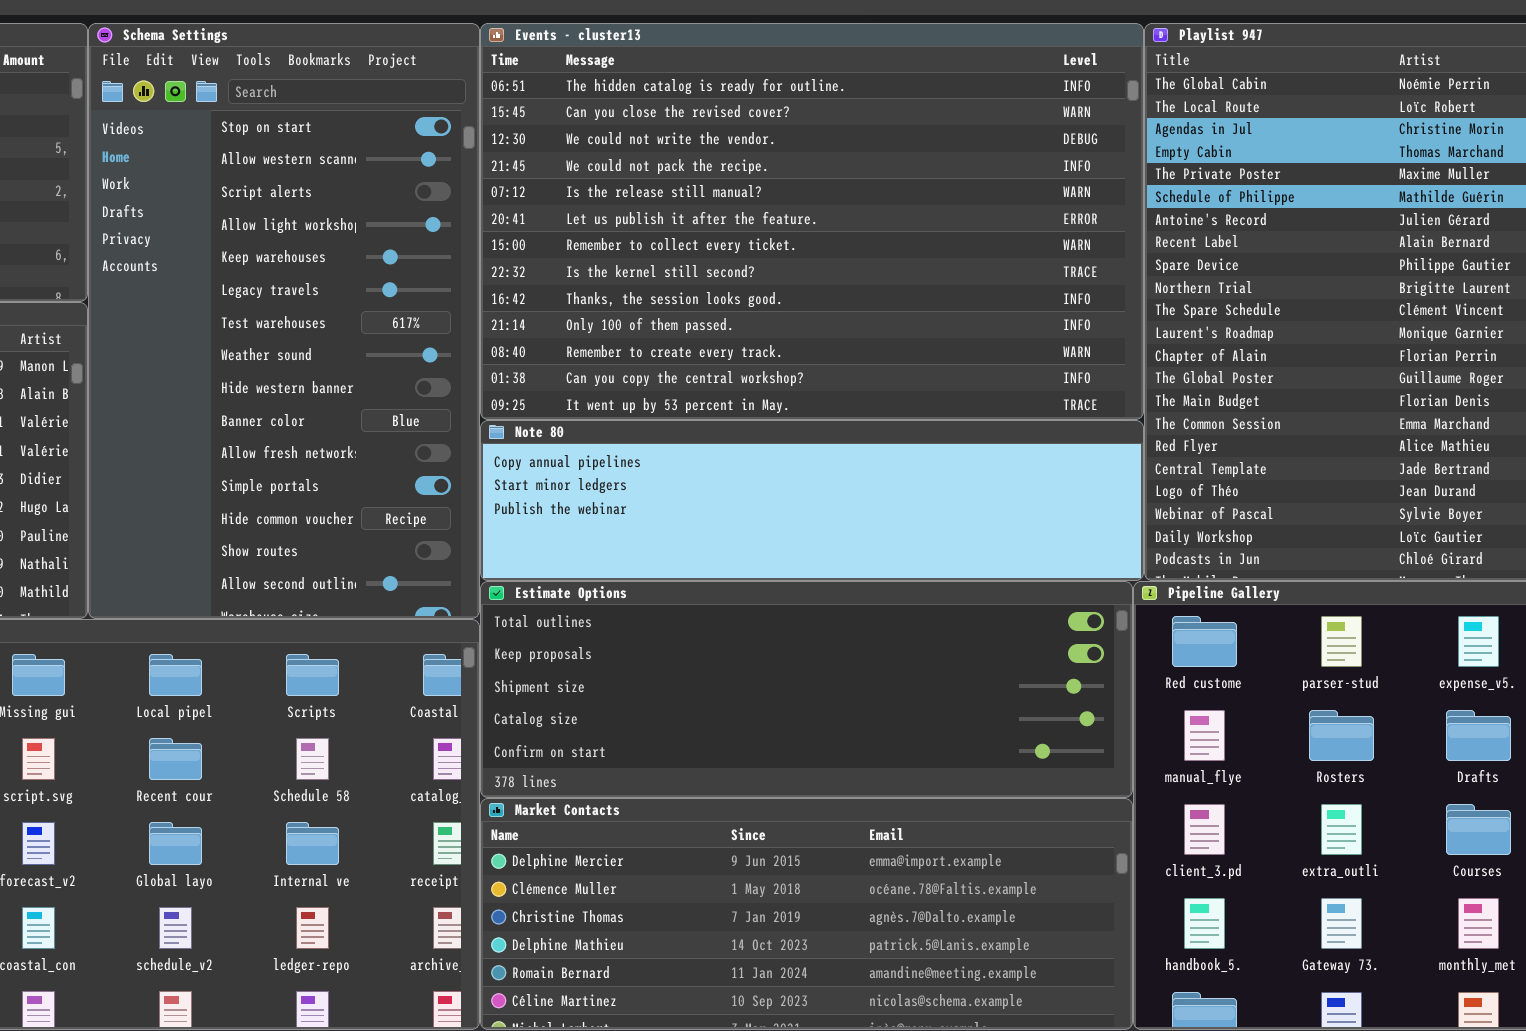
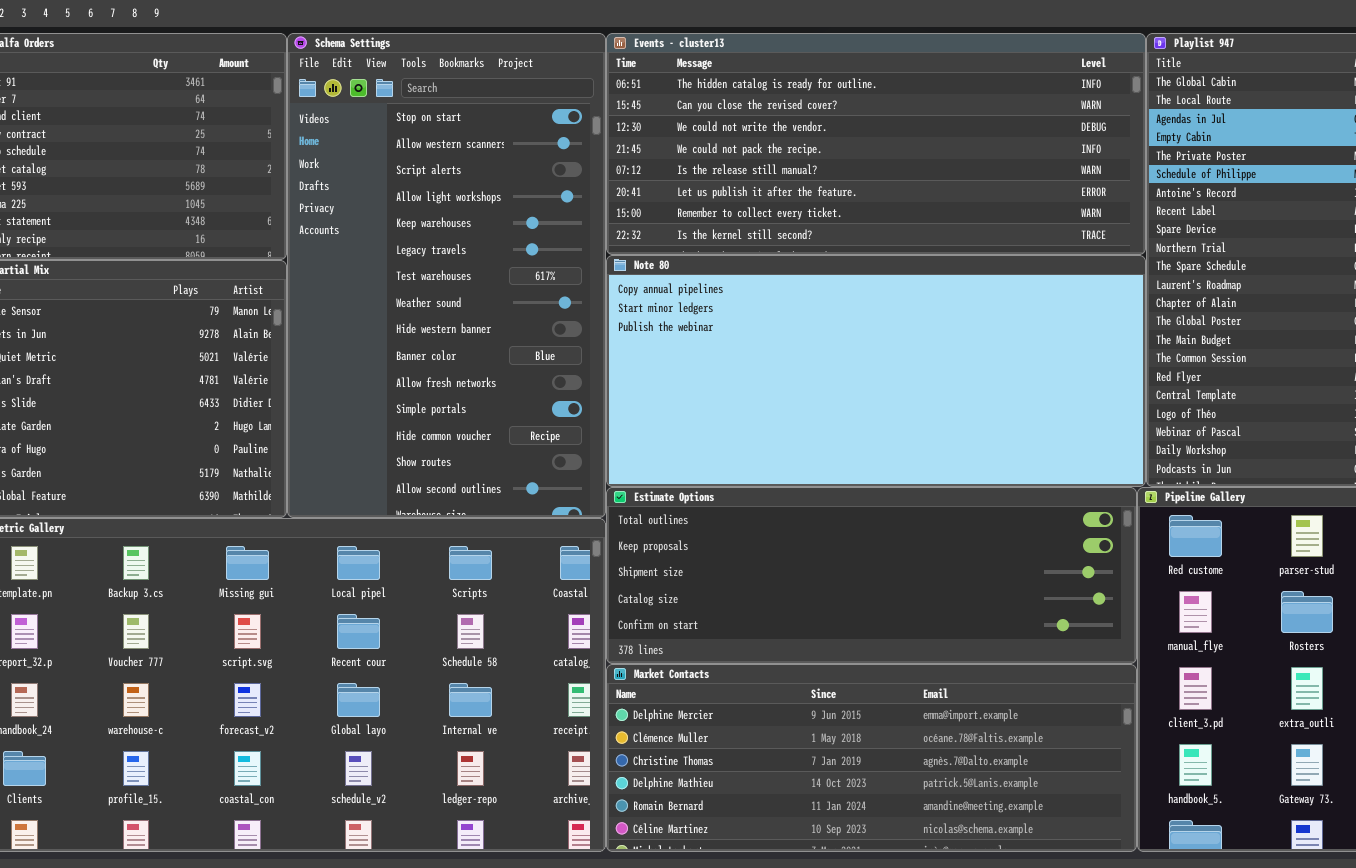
Events - cluster13: [480,23,1144,420] -> [606,33,1146,255], resized
Note 80: [480,420,1144,581] -> [606,255,1146,487], resized

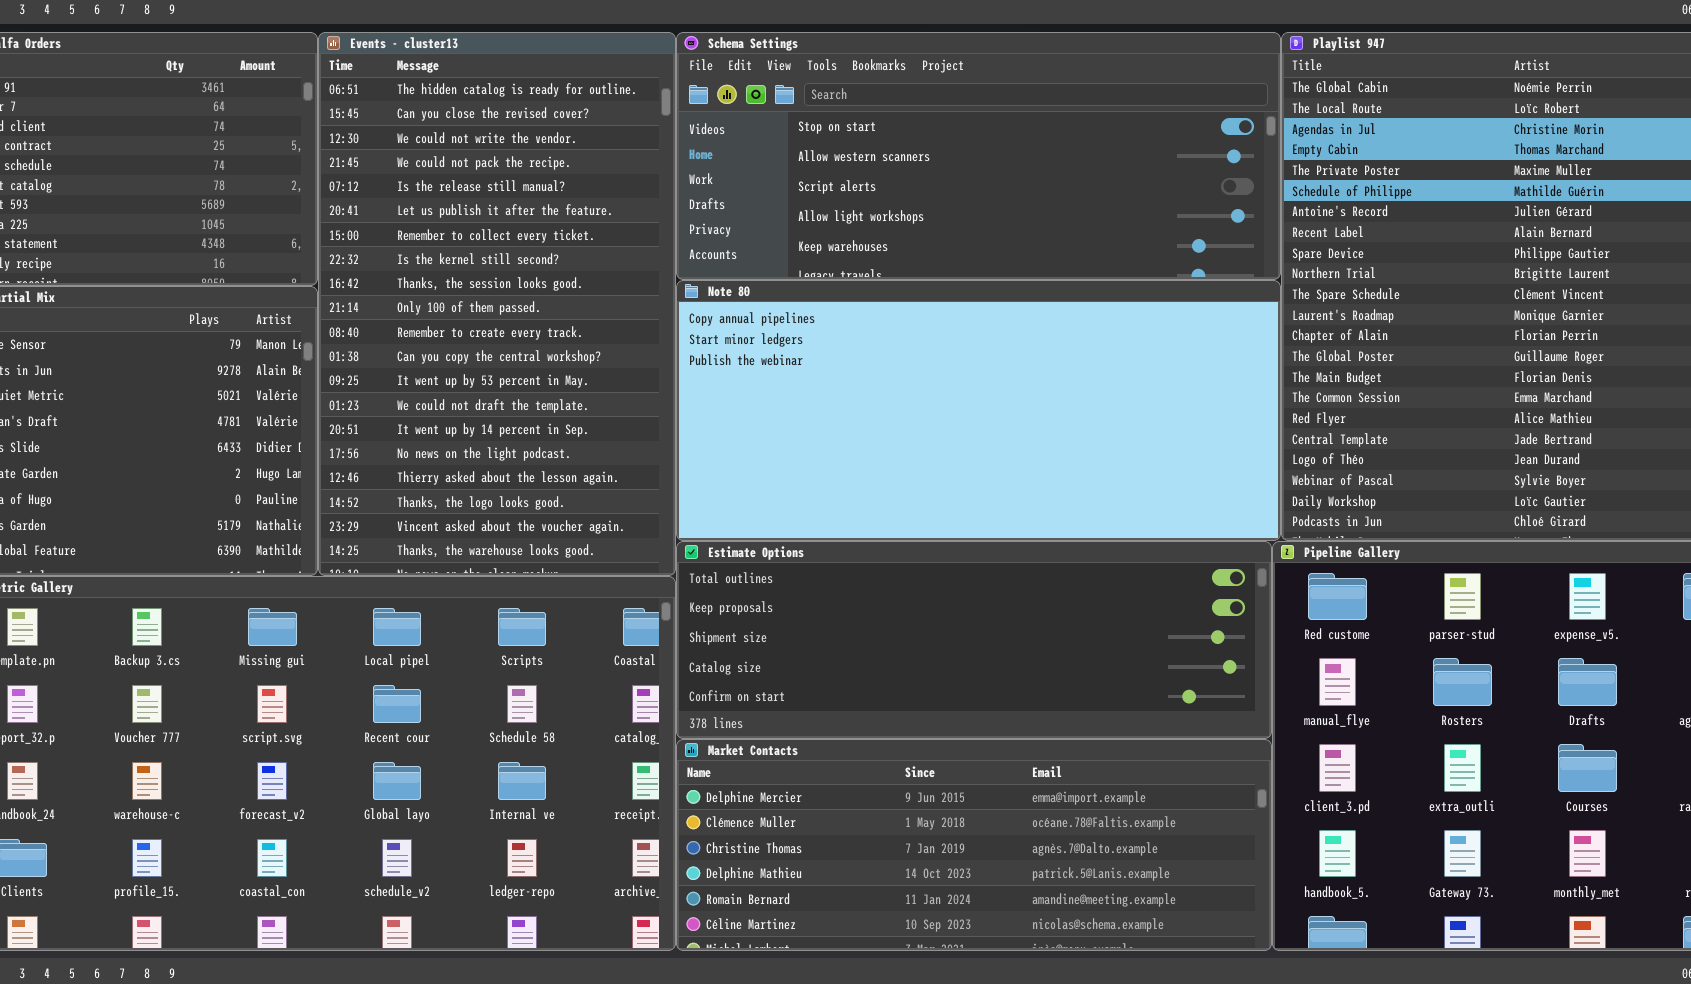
Schema Settings: [287,33,606,518] -> [676,32,1281,280], moved, resized
Events - cluster13: [606,33,1146,255] -> [318,32,676,576], moved, resized

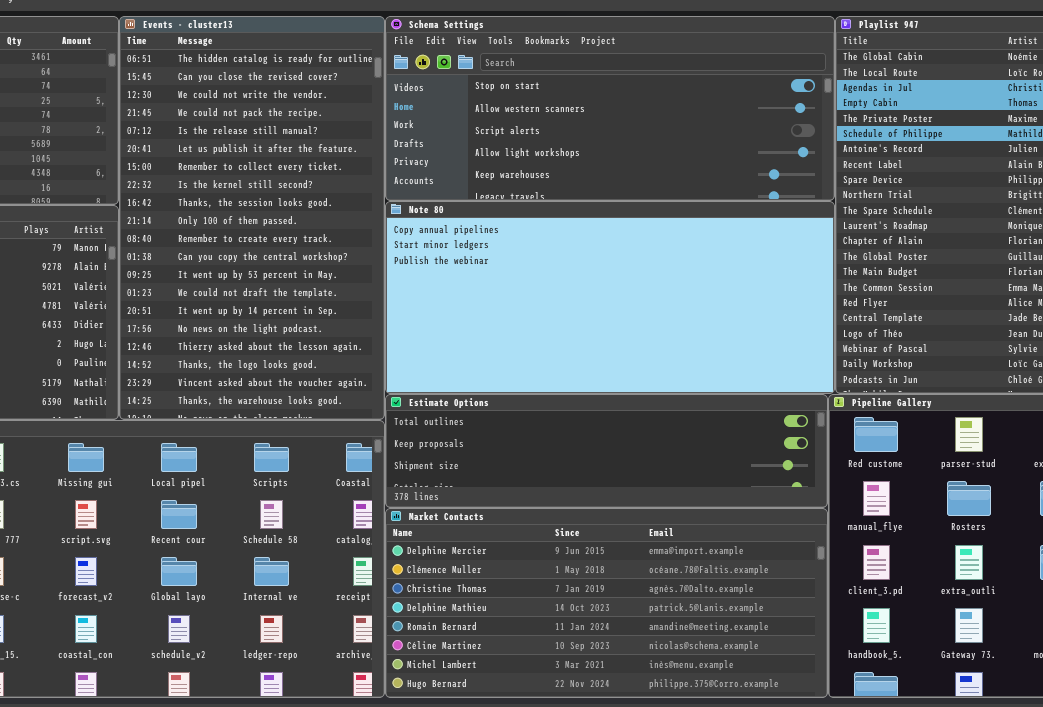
Estimate Options: [676,541,1272,739] -> [385,394,828,508], resized
Market Contacts: [676,739,1272,951] -> [385,508,828,698], resized

